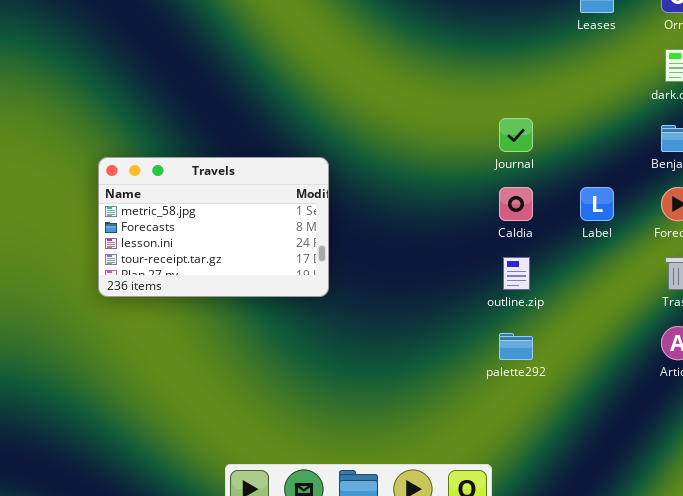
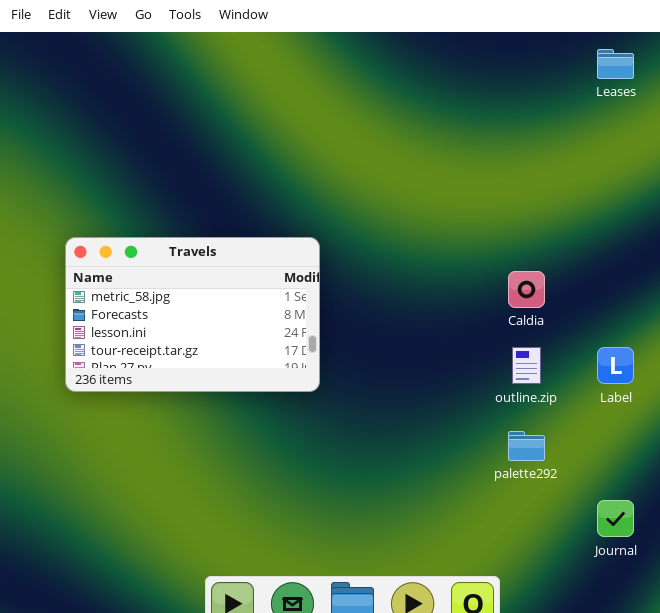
Journal: [499,118,533,152] -> [597,500,634,537], moved
Label: [580,187,614,221] -> [597,347,634,384], moved

